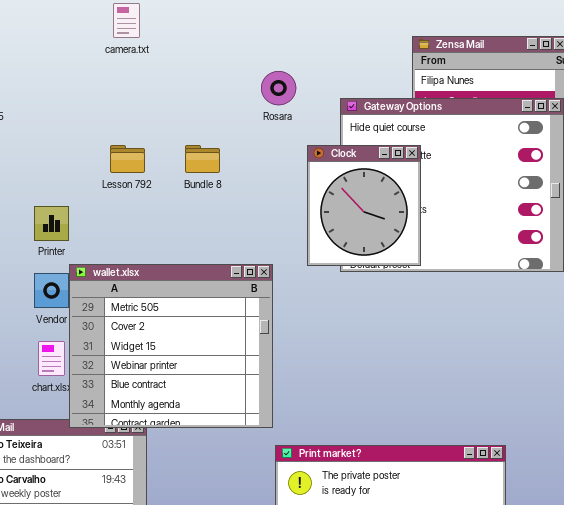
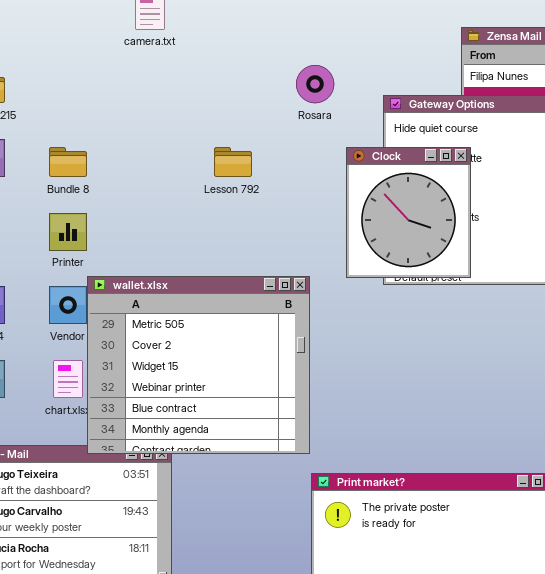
Lesson 792: [110,145,145,173] -> [214,147,252,177], moved
Bundle 8: [185,145,220,173] -> [49,147,87,177], moved

